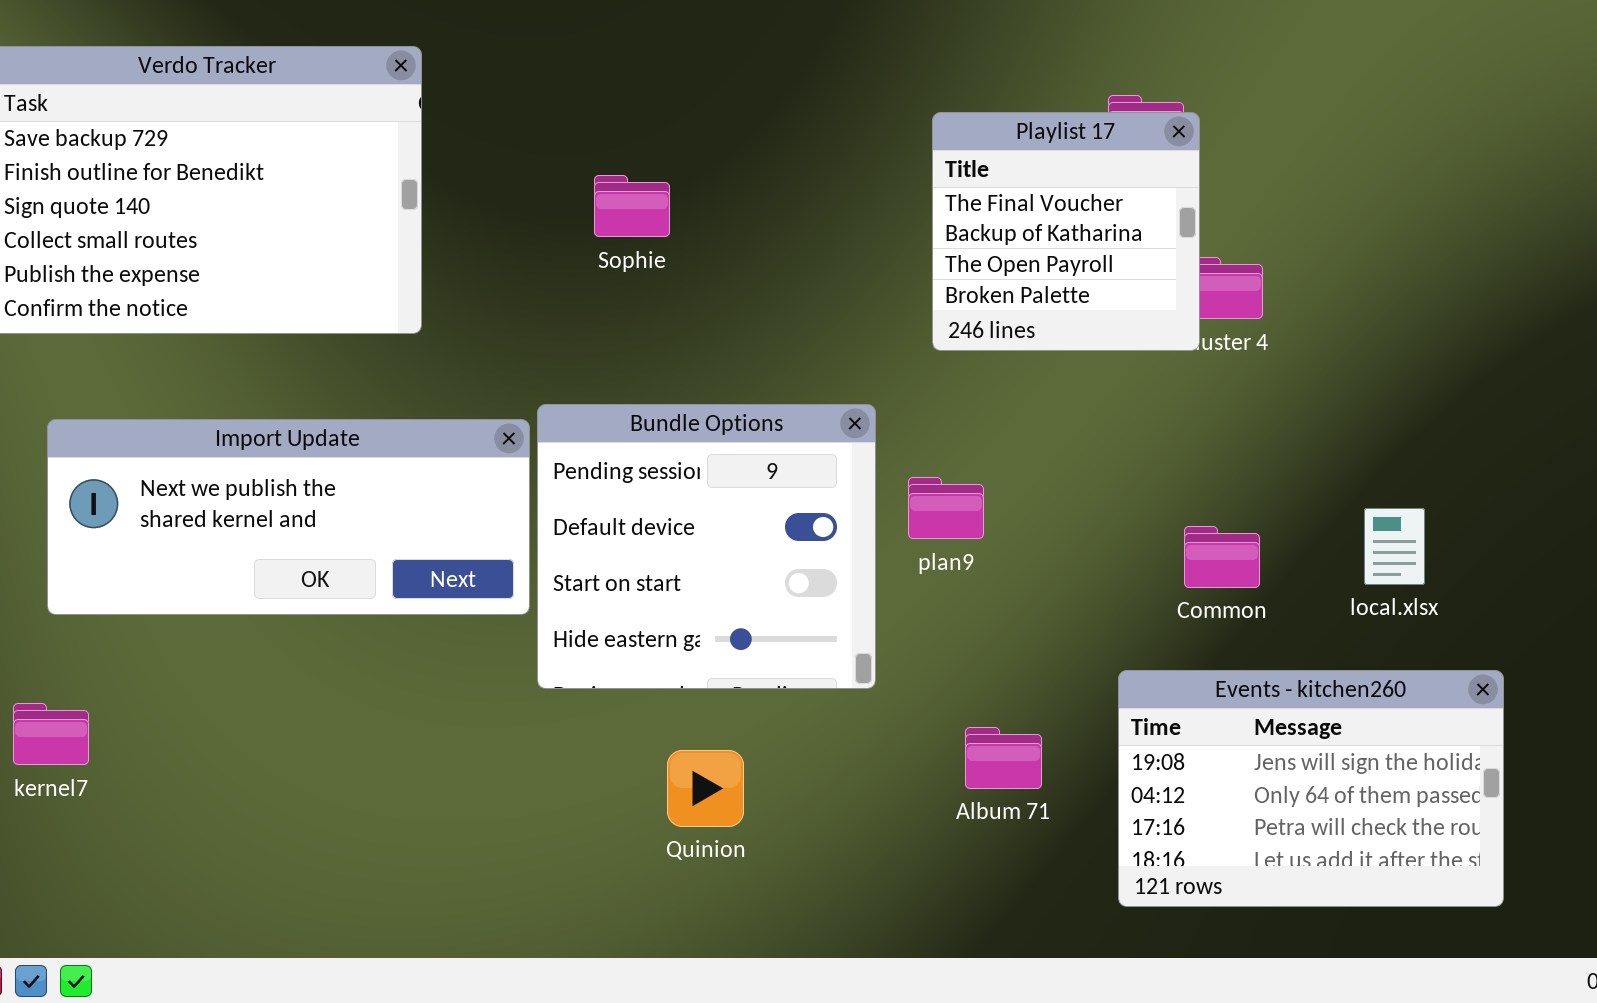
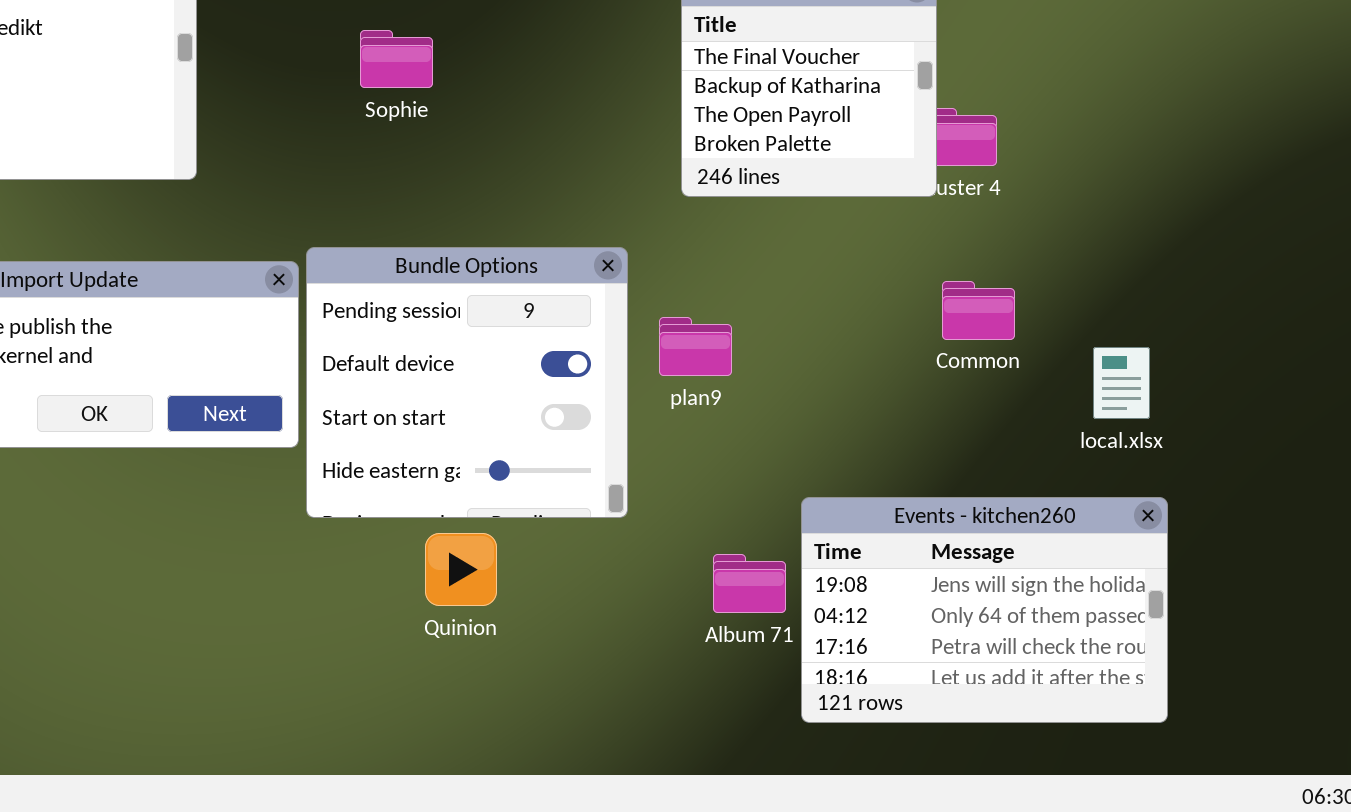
Common: [1184,526,1260,588] -> [942,281,1015,340], moved
Events - kitchen260: [1118,670,1504,907] -> [801,497,1168,723], moved
Quinion: [667,750,744,827] -> [425,533,497,606], moved

